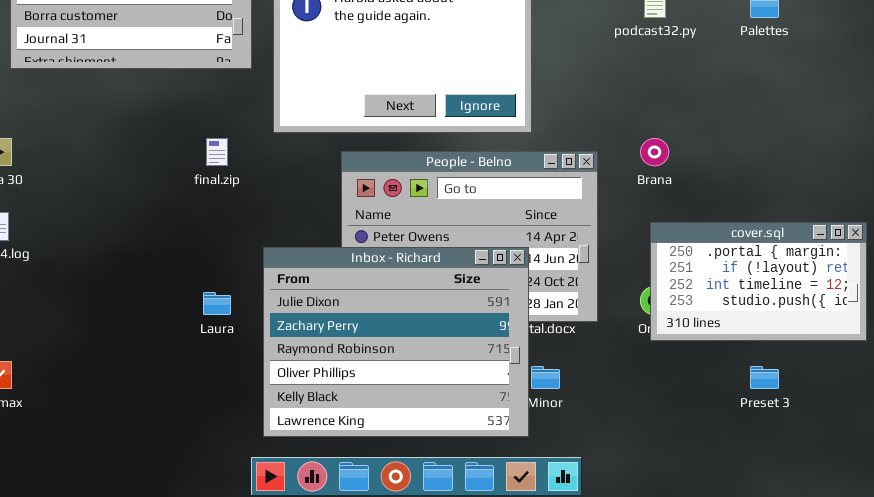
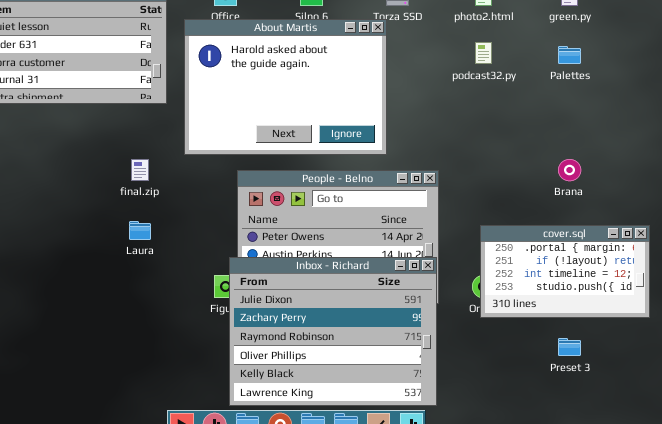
Brana: [640,138,669,166] -> [558,159,581,181], moved
Inbox - Richard: [263,247,529,437] -> [229,257,437,406], moved
Laura: [203,292,231,315] -> [129,221,151,240], moved

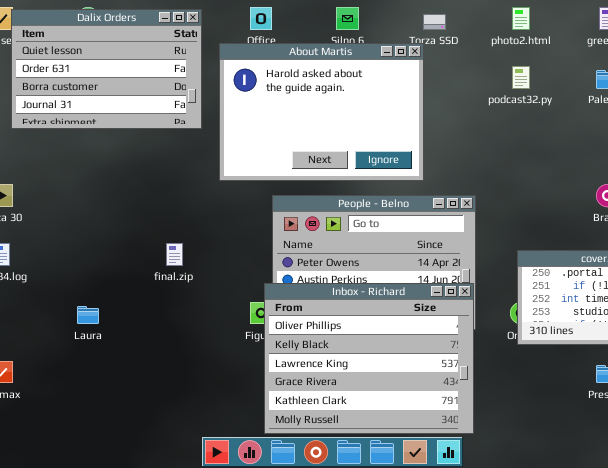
final.zip: [131,159,149,181] -> [166,243,183,266], moved
Laura: [129,221,151,240] -> [77,306,99,324], moved
Inbox - Richard: [229,257,437,406] -> [264,283,474,434], scrolled down 3 rows

